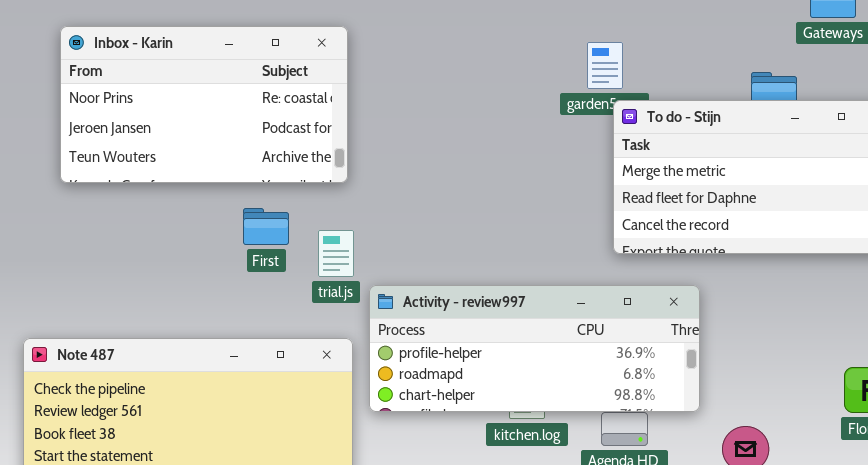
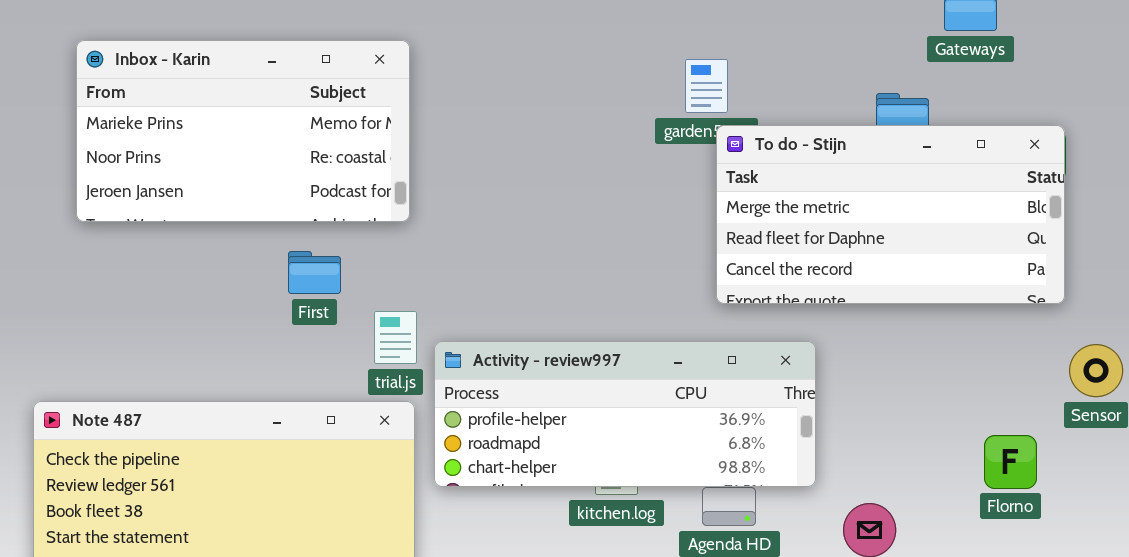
Inbox - Karin: [60,26,348,183] -> [76,40,410,222], scrolled up 1 row
trial.js: [318,230,354,277] -> [374,311,417,364], moved

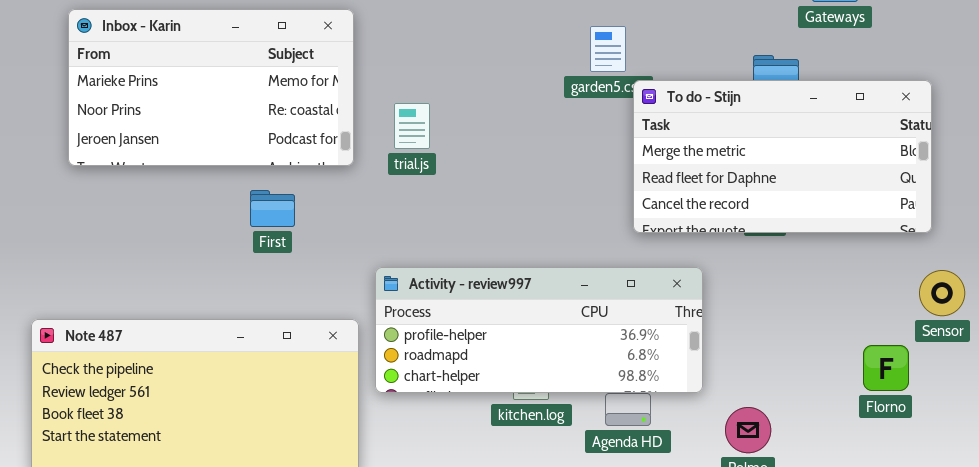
To do - Stijn: [716,125,1065,304] -> [633,80,932,233], moved
trial.js: [374,311,417,364] -> [394,103,430,149], moved
Florno: [984,435,1037,489] -> [863,345,909,391], moved

